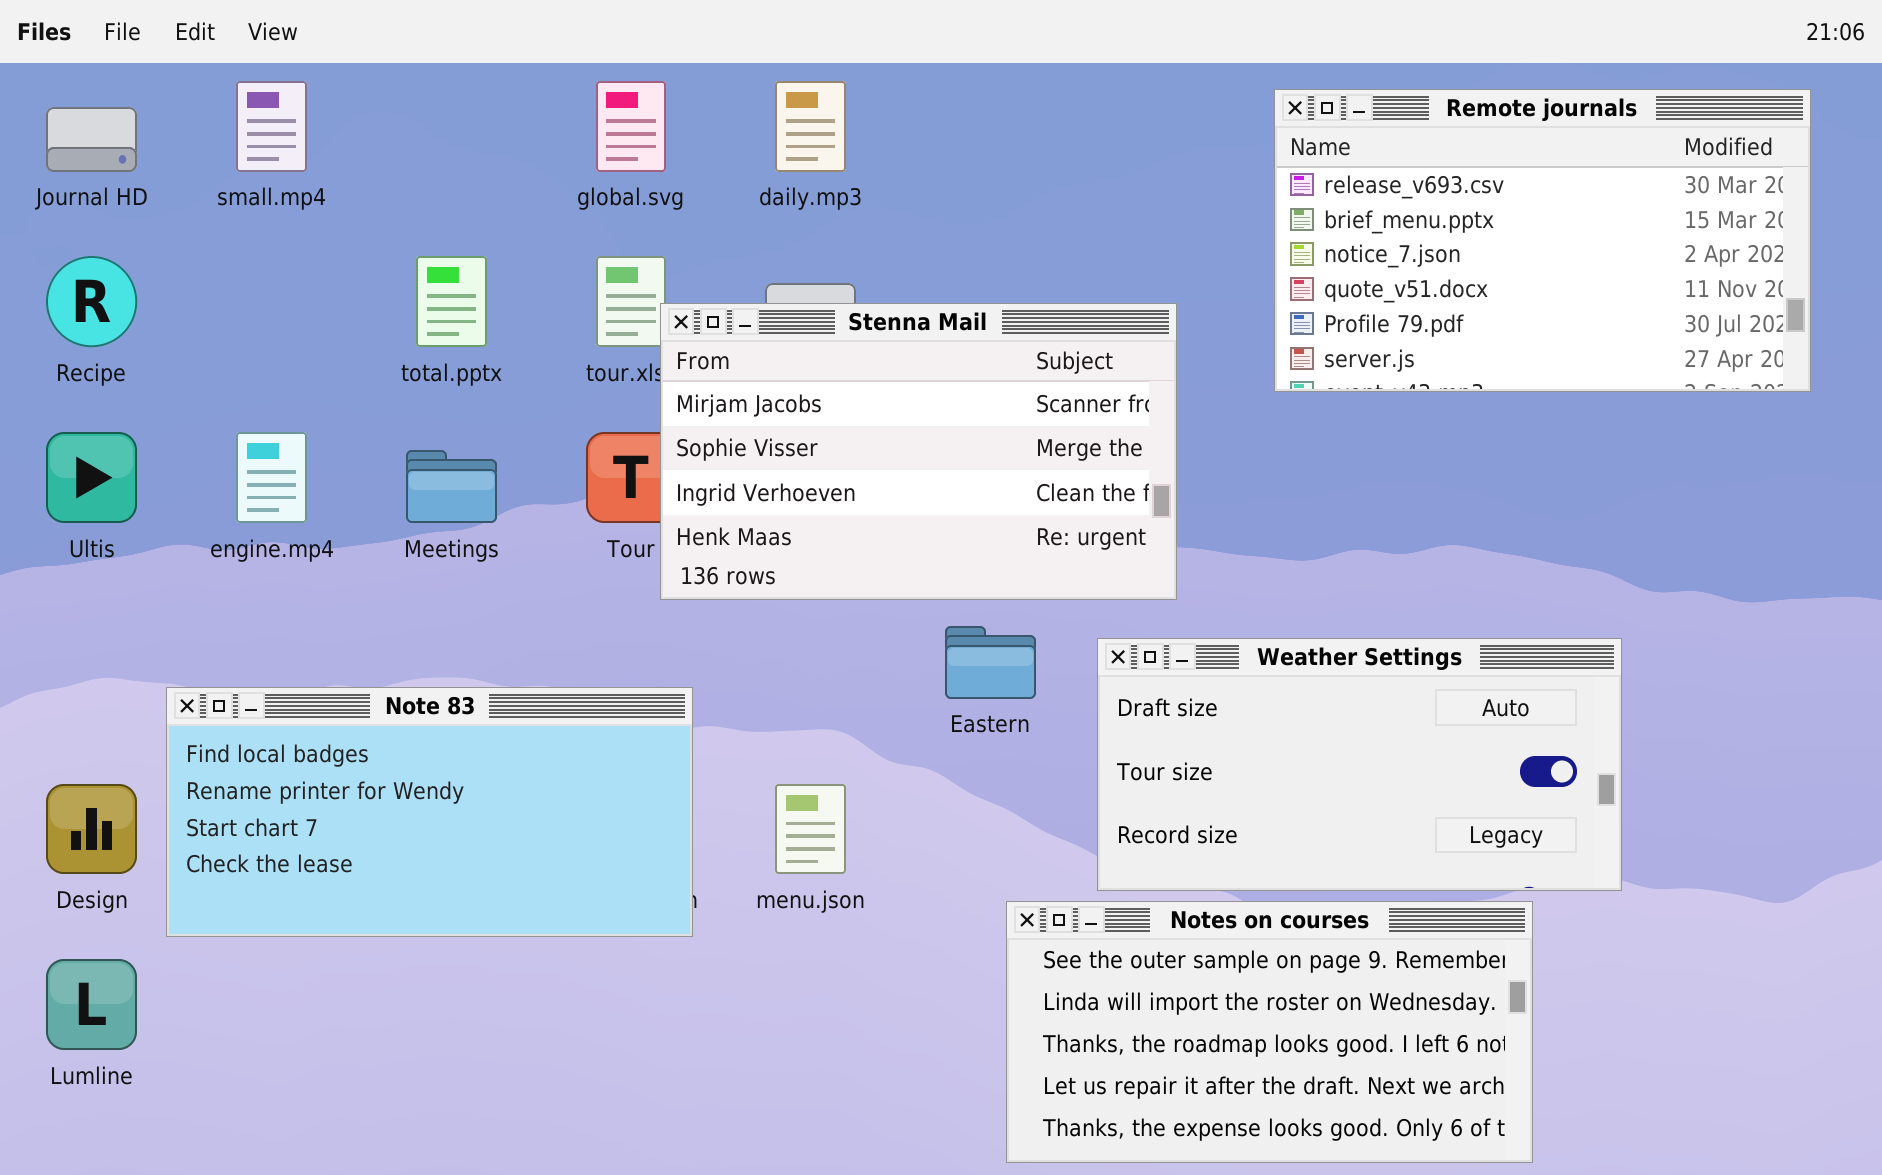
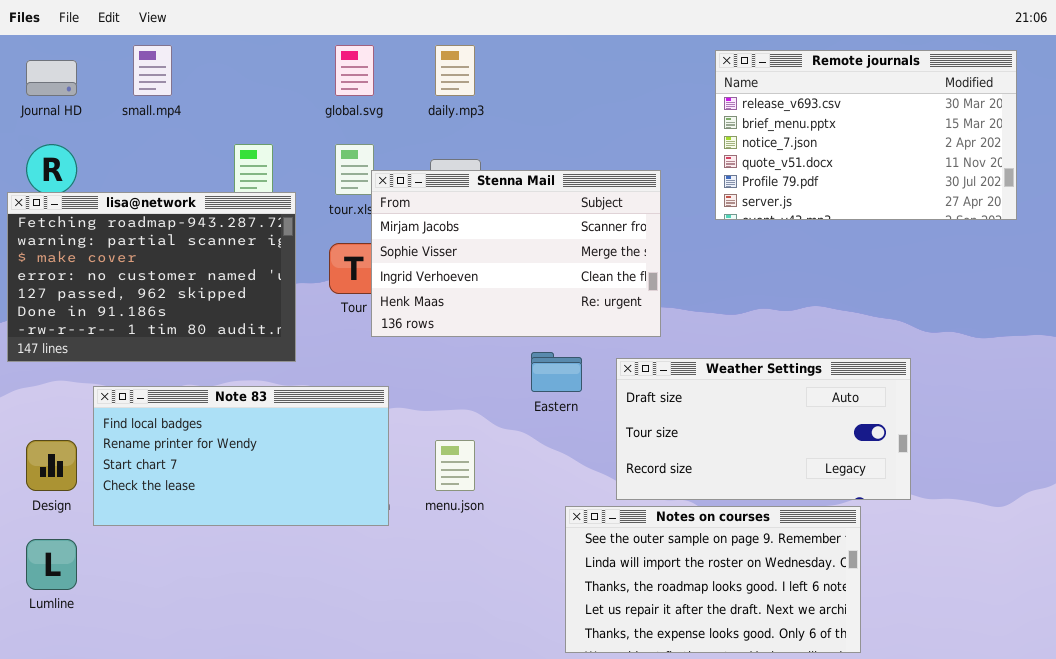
lisa@network: none -> [7,192,296,362], opened

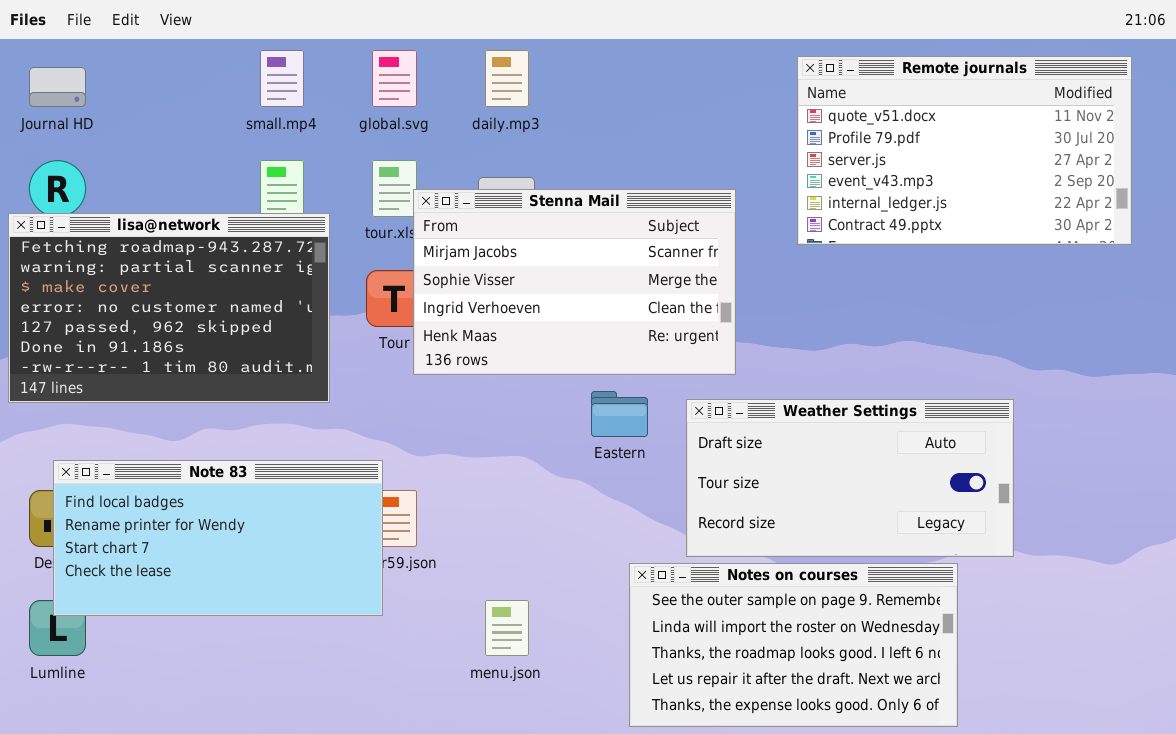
small.mp4: [133,45,172,96] -> [260,50,304,107], moved
Remote journals: [715,50,1017,220] -> [797,56,1132,245], scrolled down 3 rows
Note 83: [93,386,389,526] -> [53,460,383,616], moved
menu.json: [435,440,475,491] -> [485,600,529,656], moved

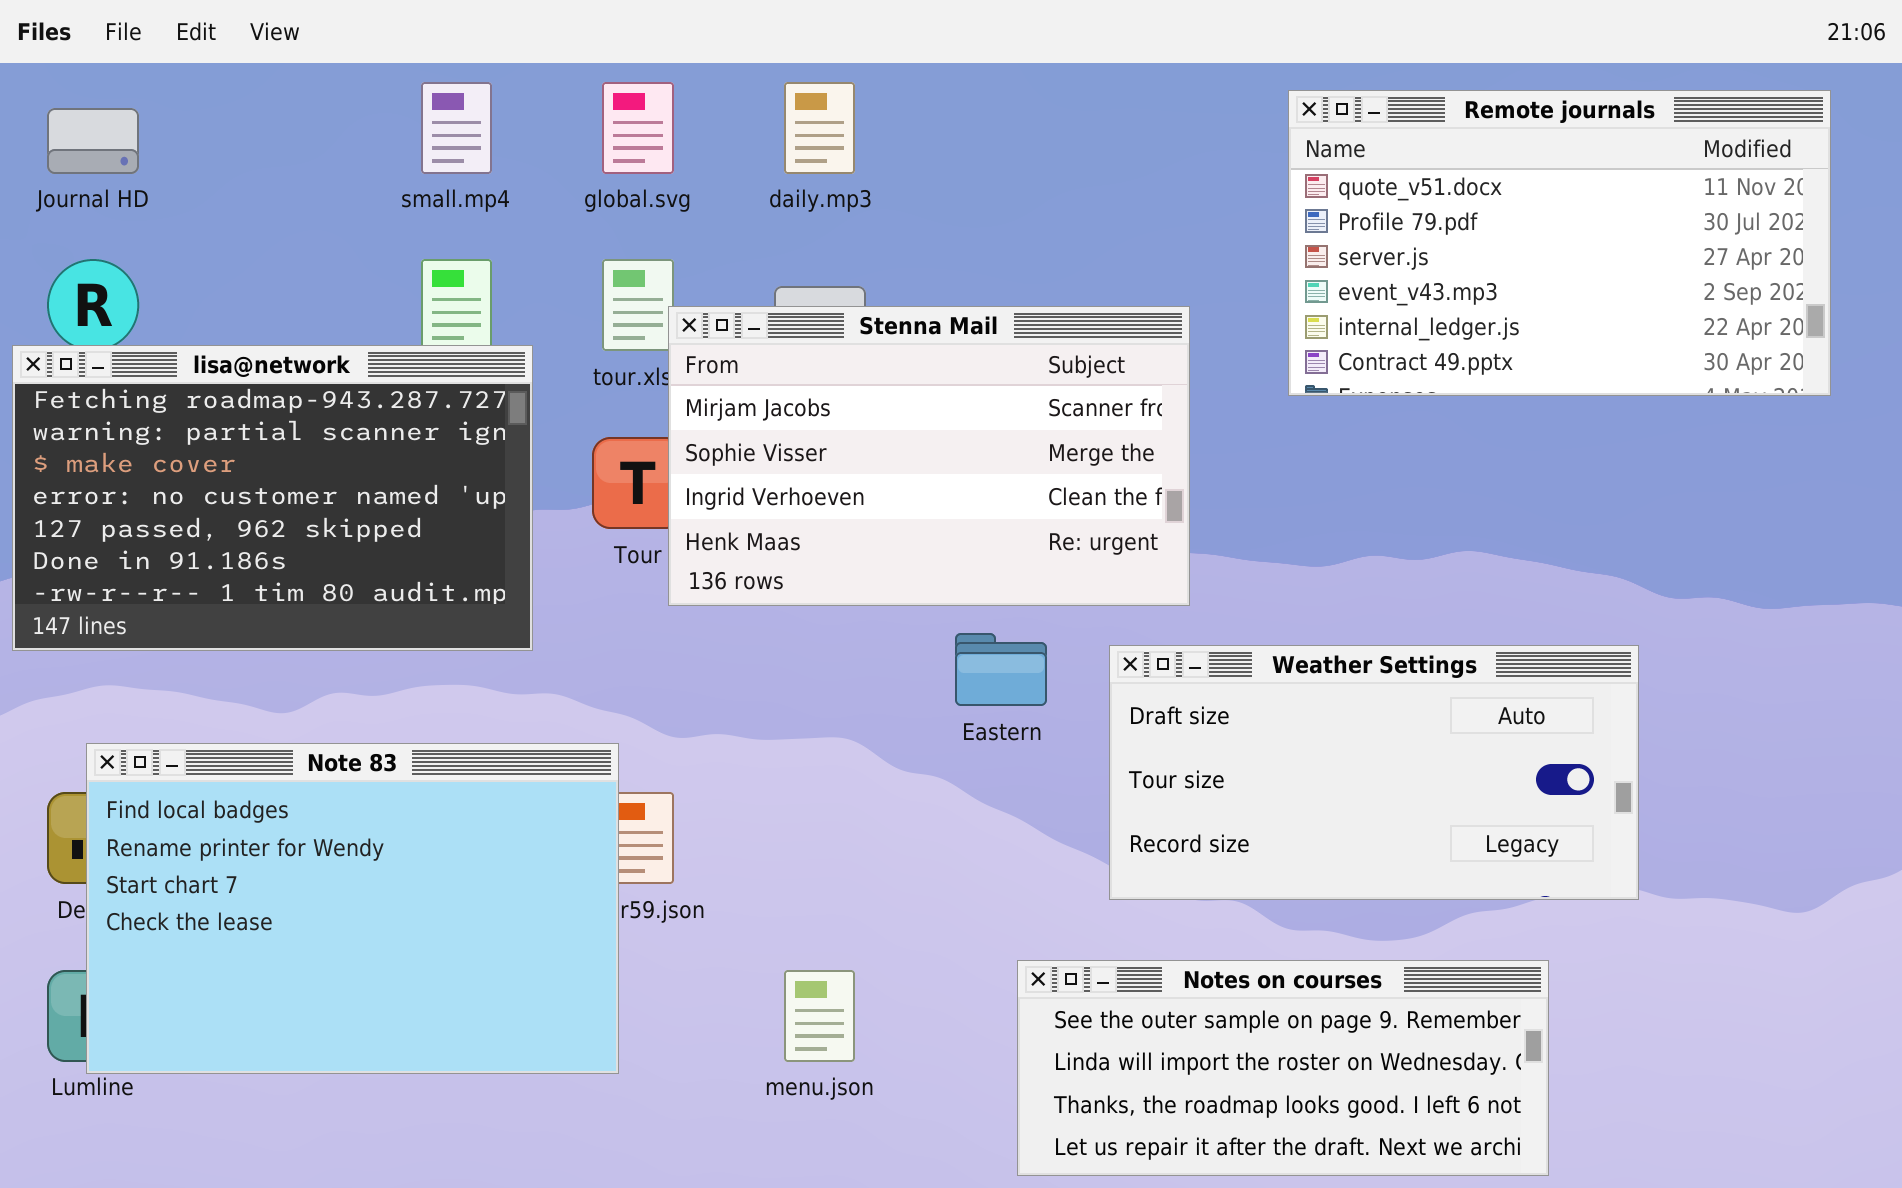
Note 83: [53,460,383,616] -> [86,743,619,1074], resized
Notes on courses: [629,563,958,727] -> [1017,960,1549,1176], resized

